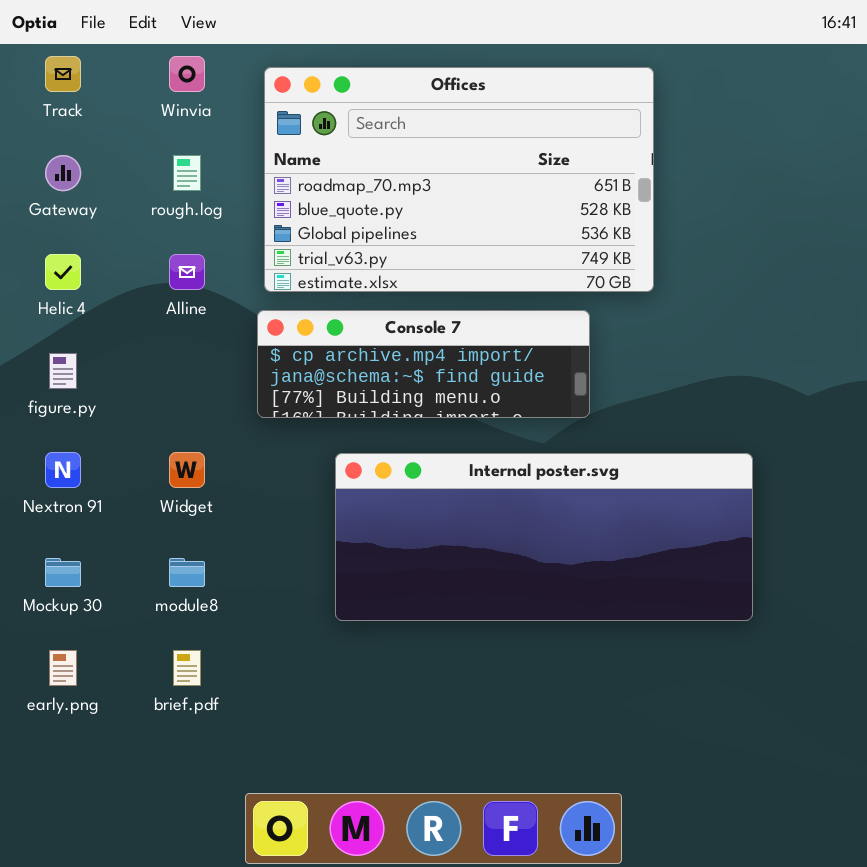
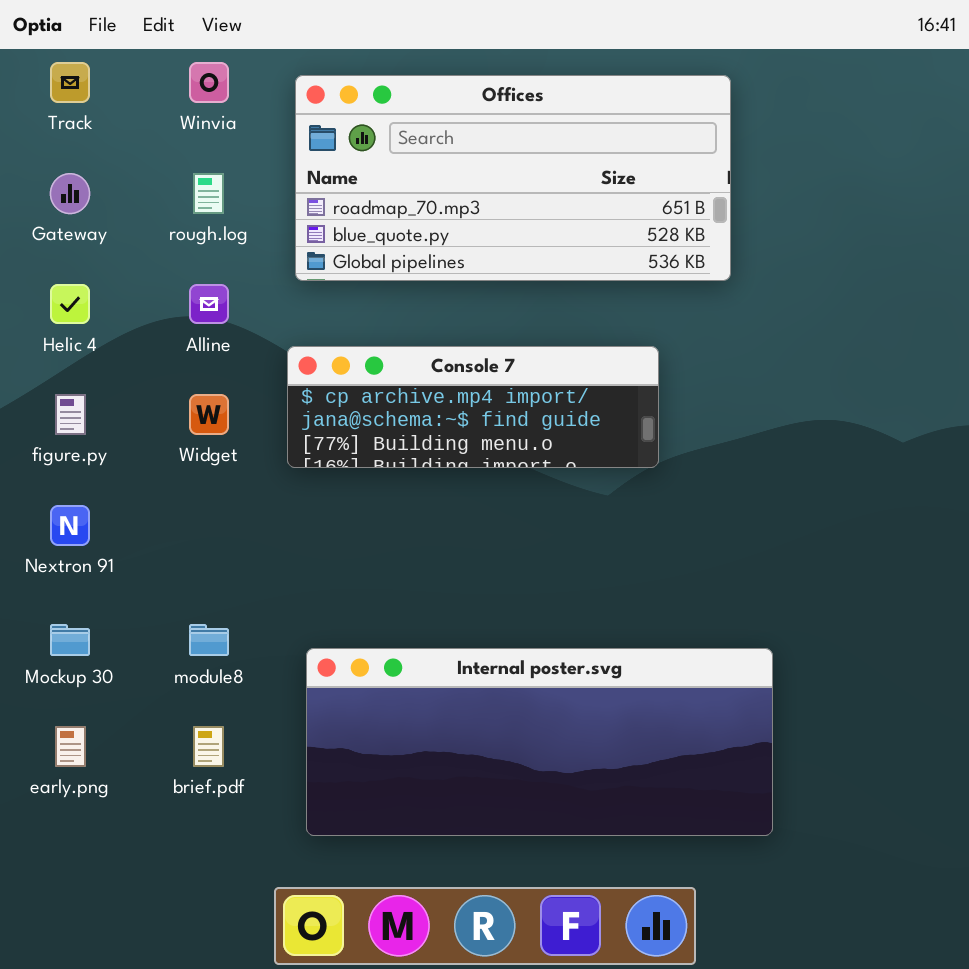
Offices: [264,67,654,292] -> [295,75,731,281], resized
Widget: [169,452,205,488] -> [189,394,229,435], moved
Internal poster.svg: [335,453,753,621] -> [306,648,773,836], moved

